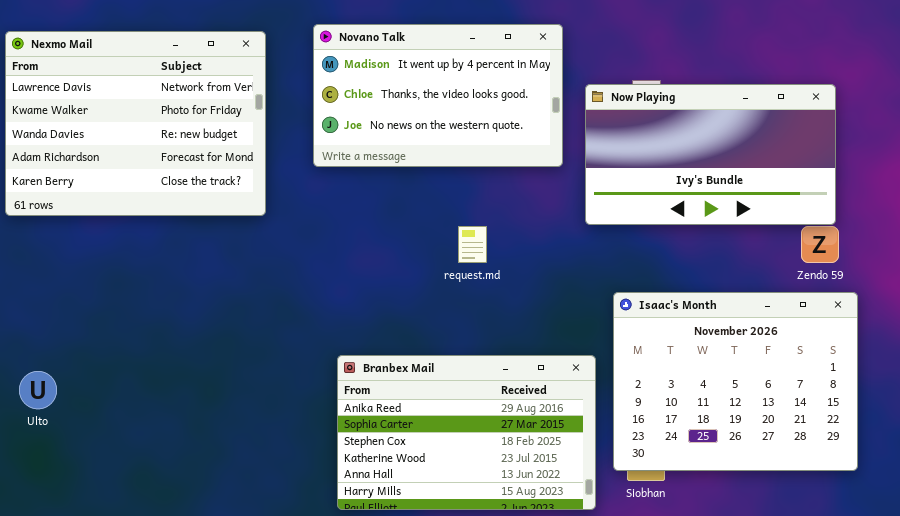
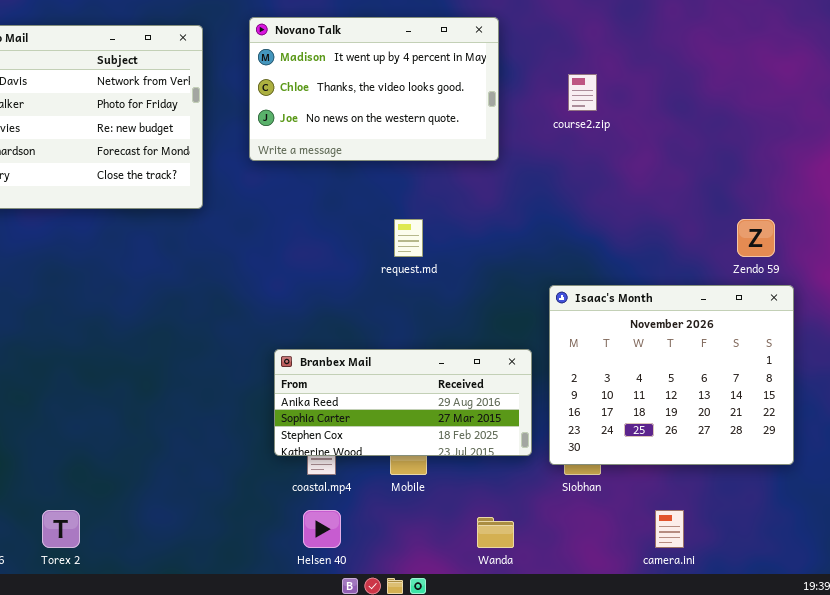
Now Playing: [585,84,836,225] -> none, closed
Branbex Mail: [337,355,596,510] -> [274,349,532,456], resized

